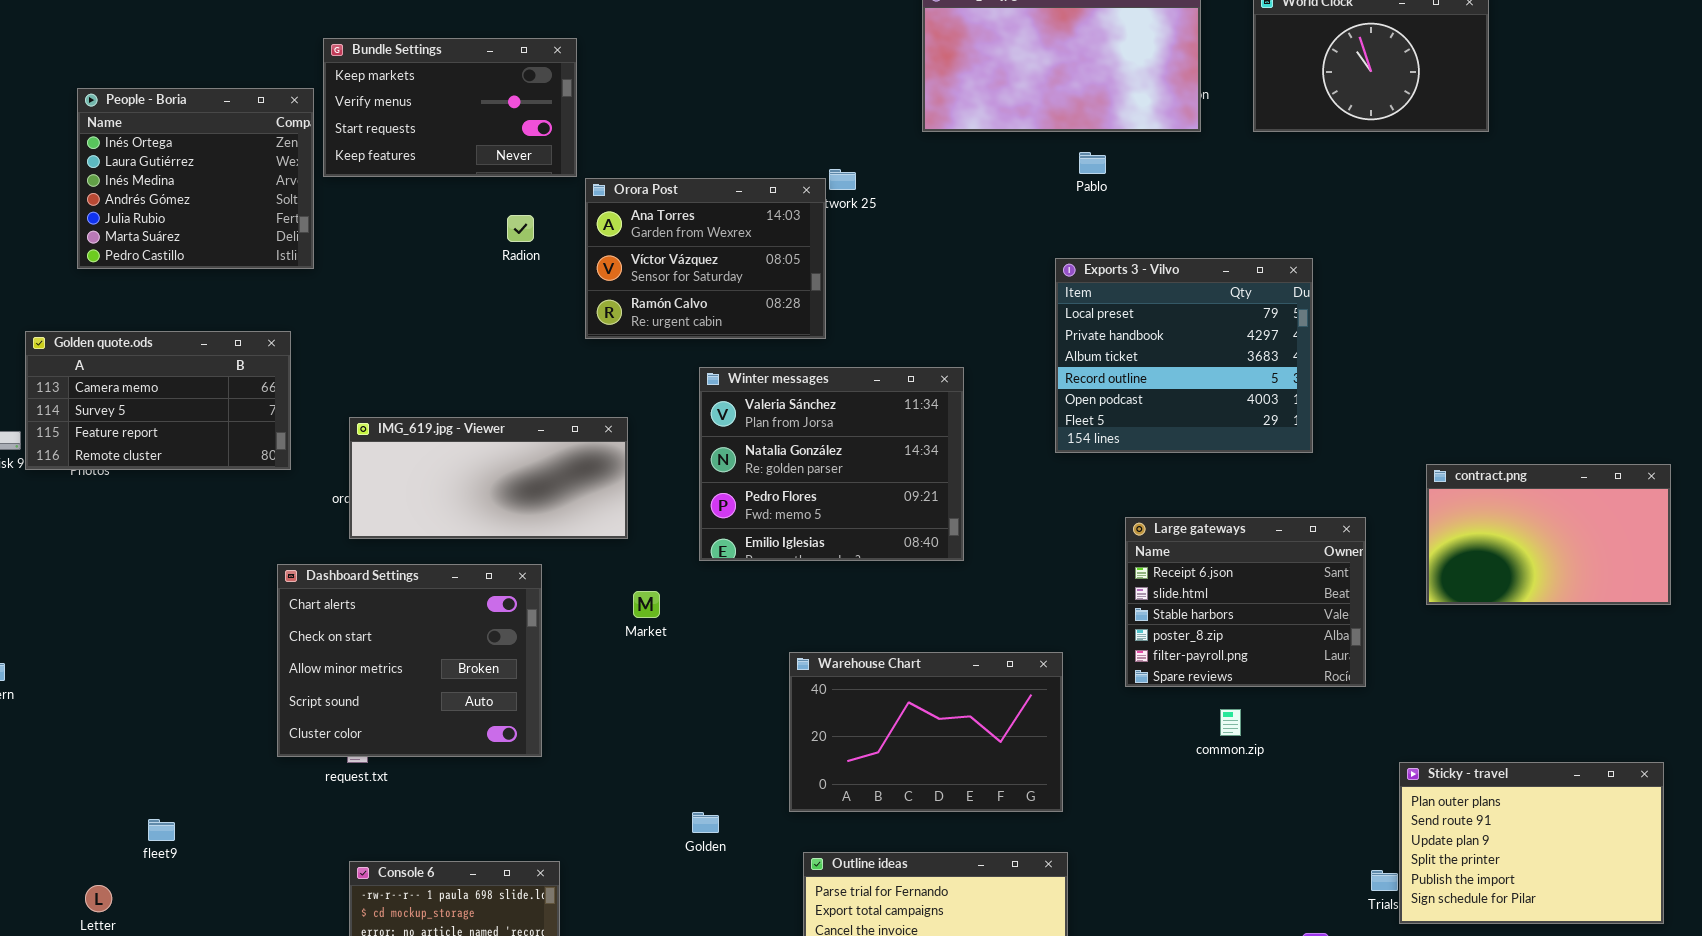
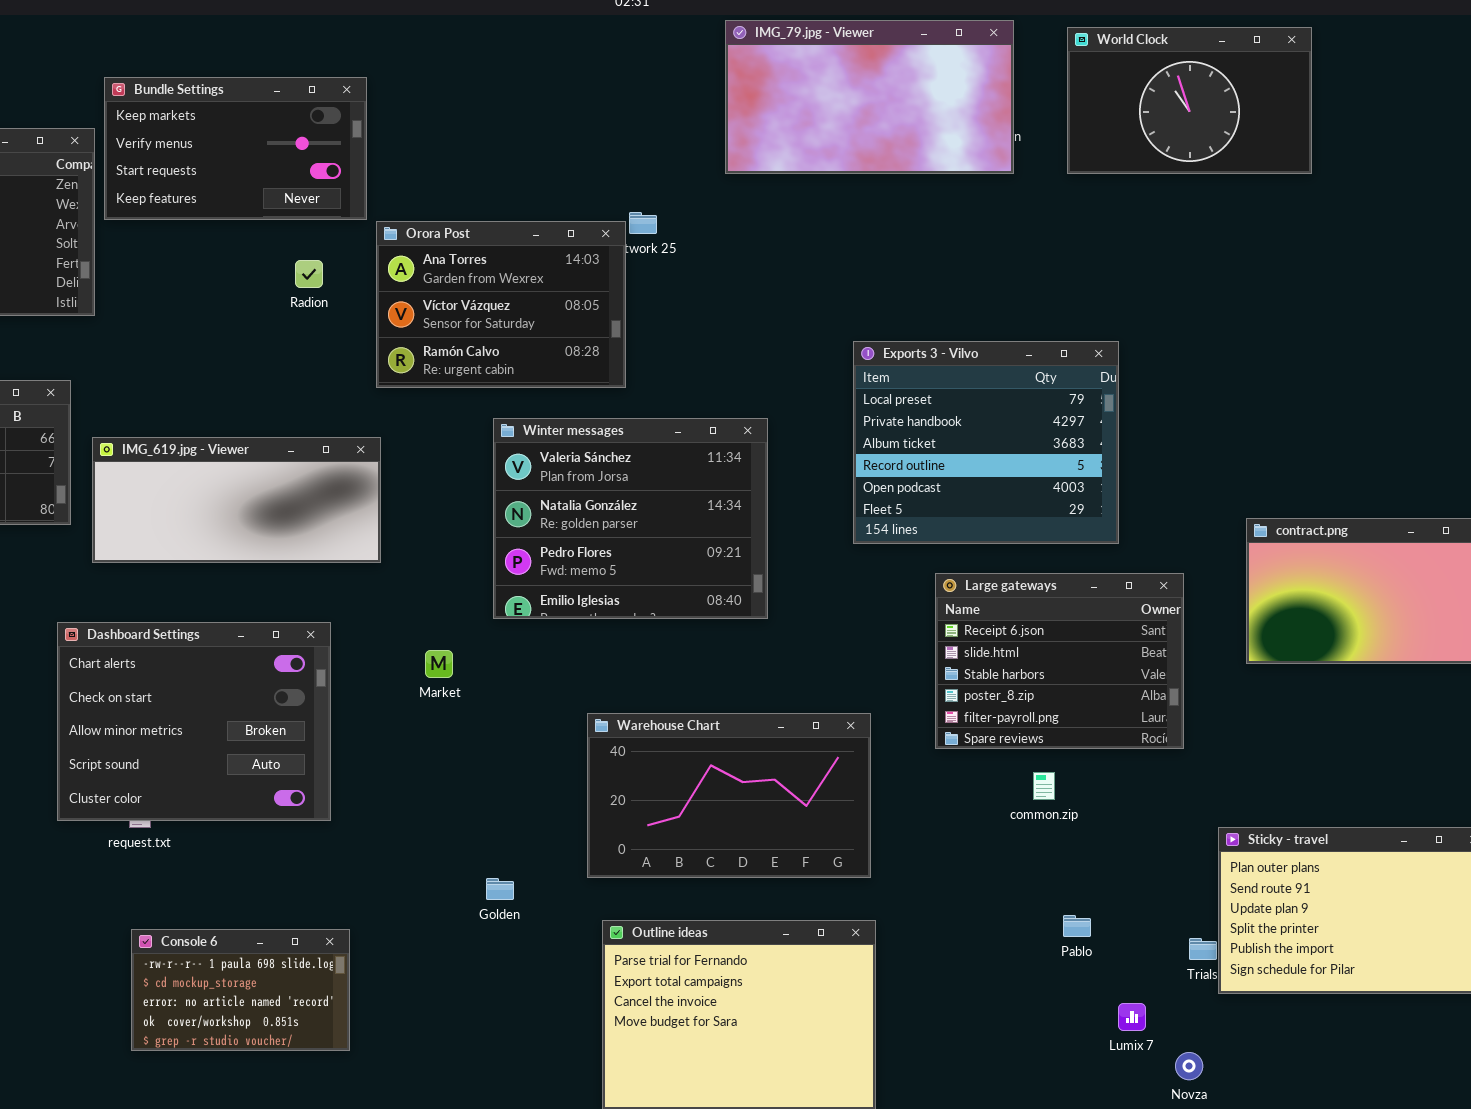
Pablo: [1079,152,1106,174] -> [1063,915,1091,937], moved
Exports 3 - Vilvo: [1055,258,1313,453] -> [853,341,1119,544], moved
IMG_619.jpg - Viewer: [349,417,628,539] -> [92,437,381,563], moved

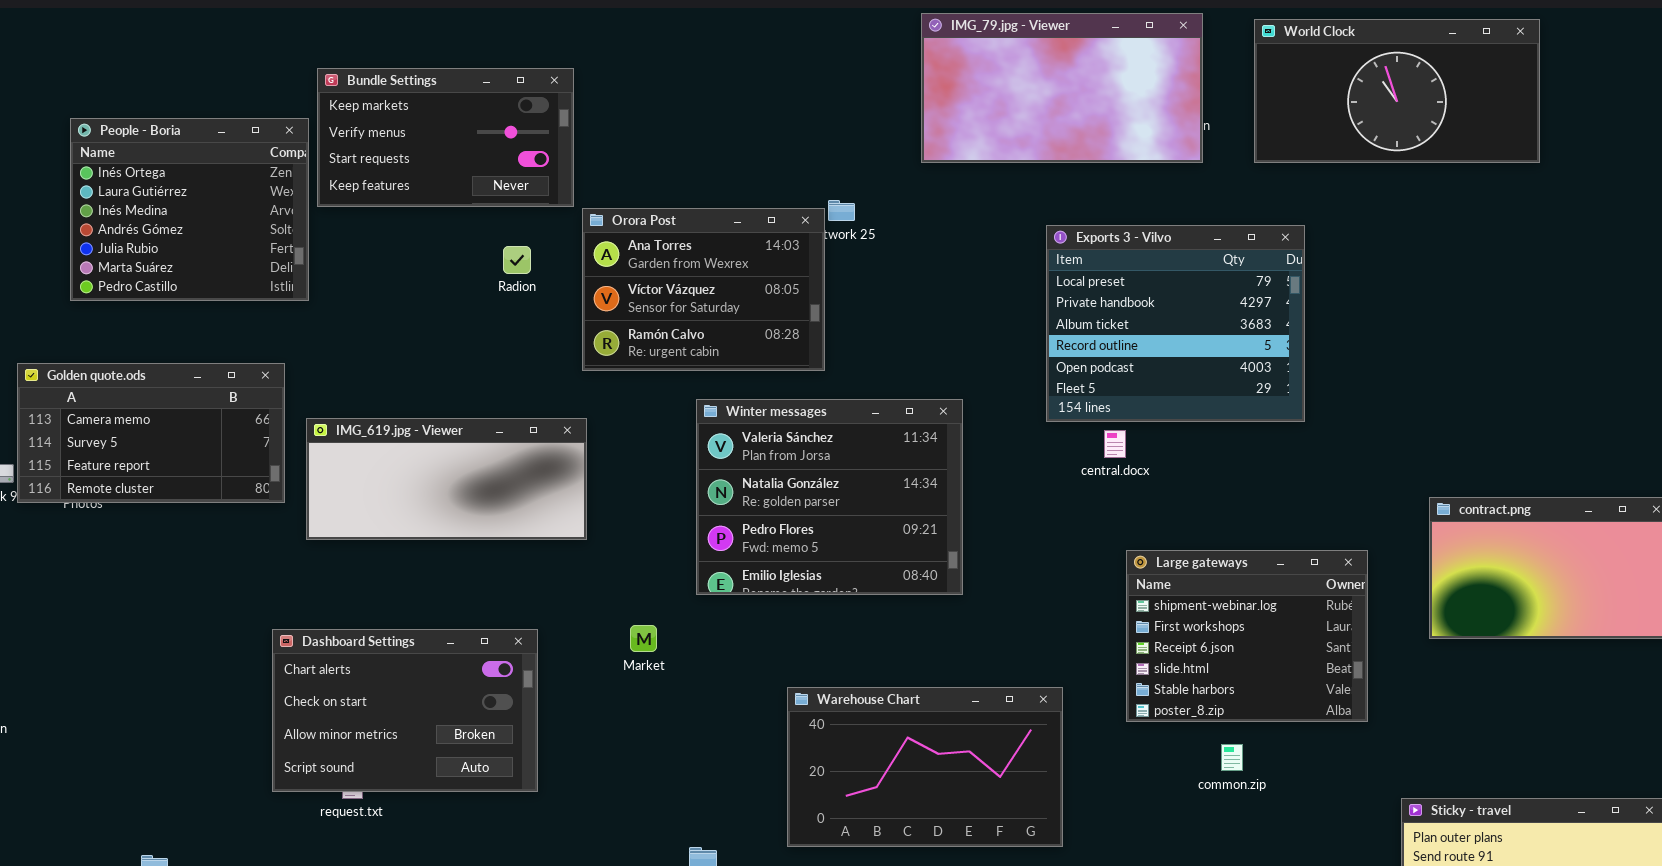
World Clock: [1067,27,1312,174] -> [1254,19,1540,163], resized
Exports 3 - Vilvo: [853,341,1119,544] -> [1046,225,1305,422], moved
Large gateways: [935,573,1184,749] -> [1126,550,1368,722], scrolled up 2 rows
Dashboard Settings: [57,622,331,821] -> [272,629,538,792], resized

